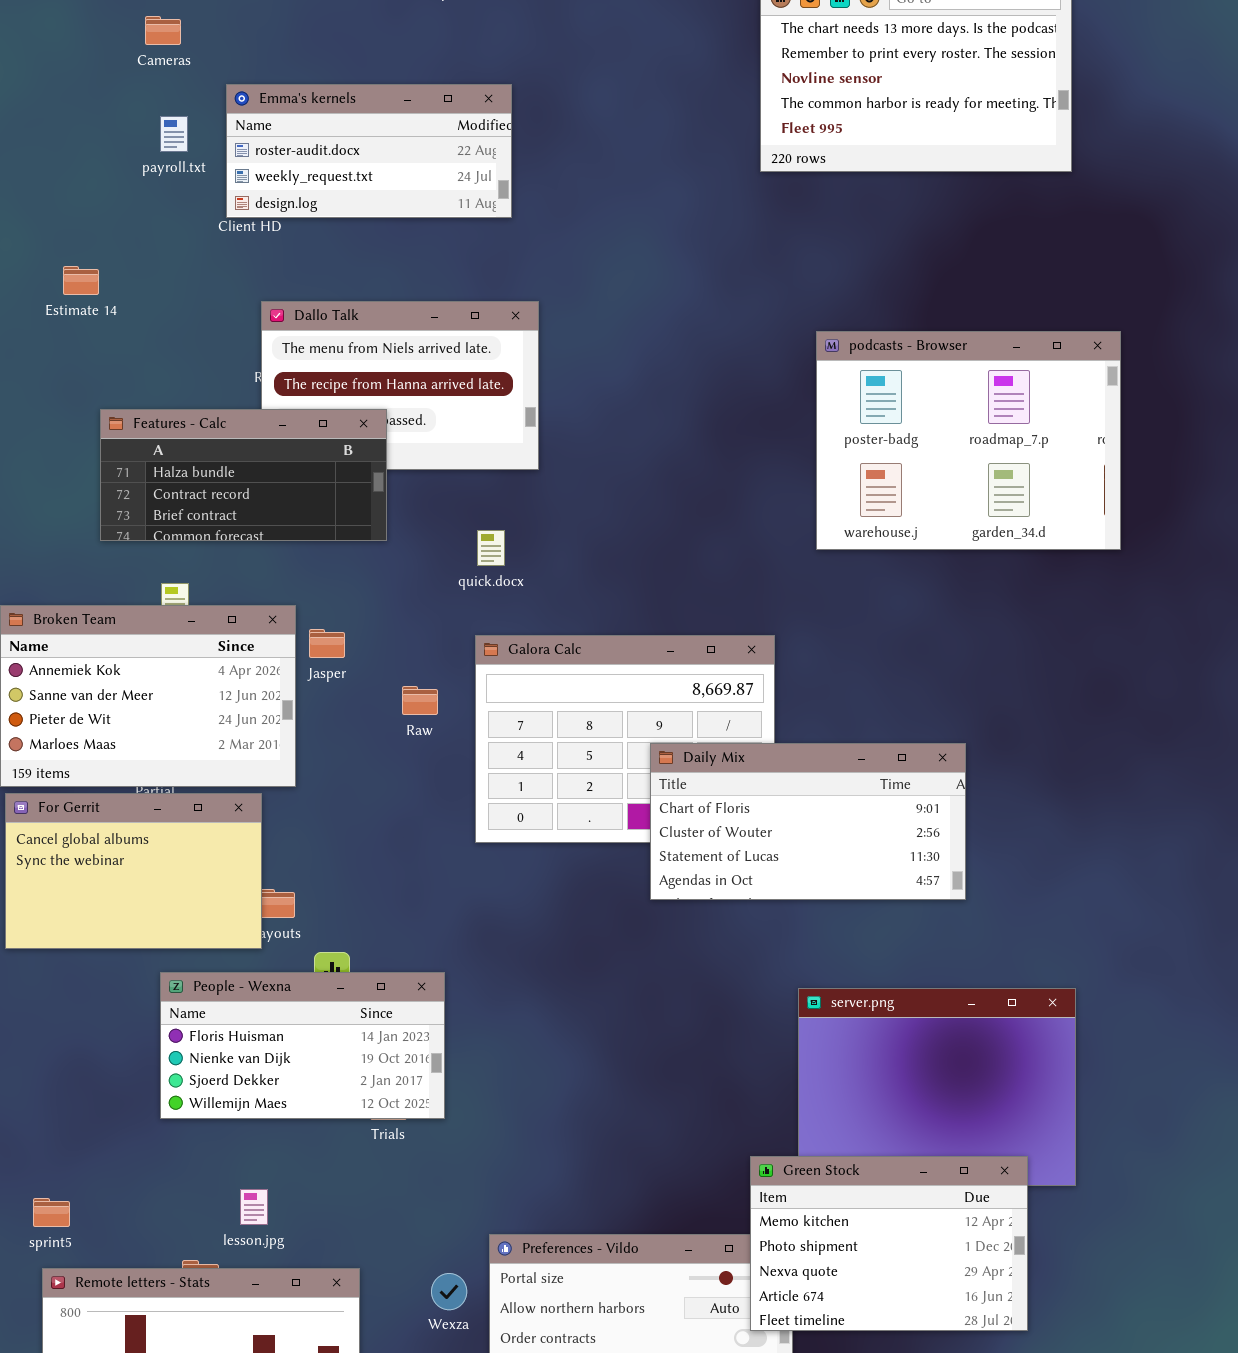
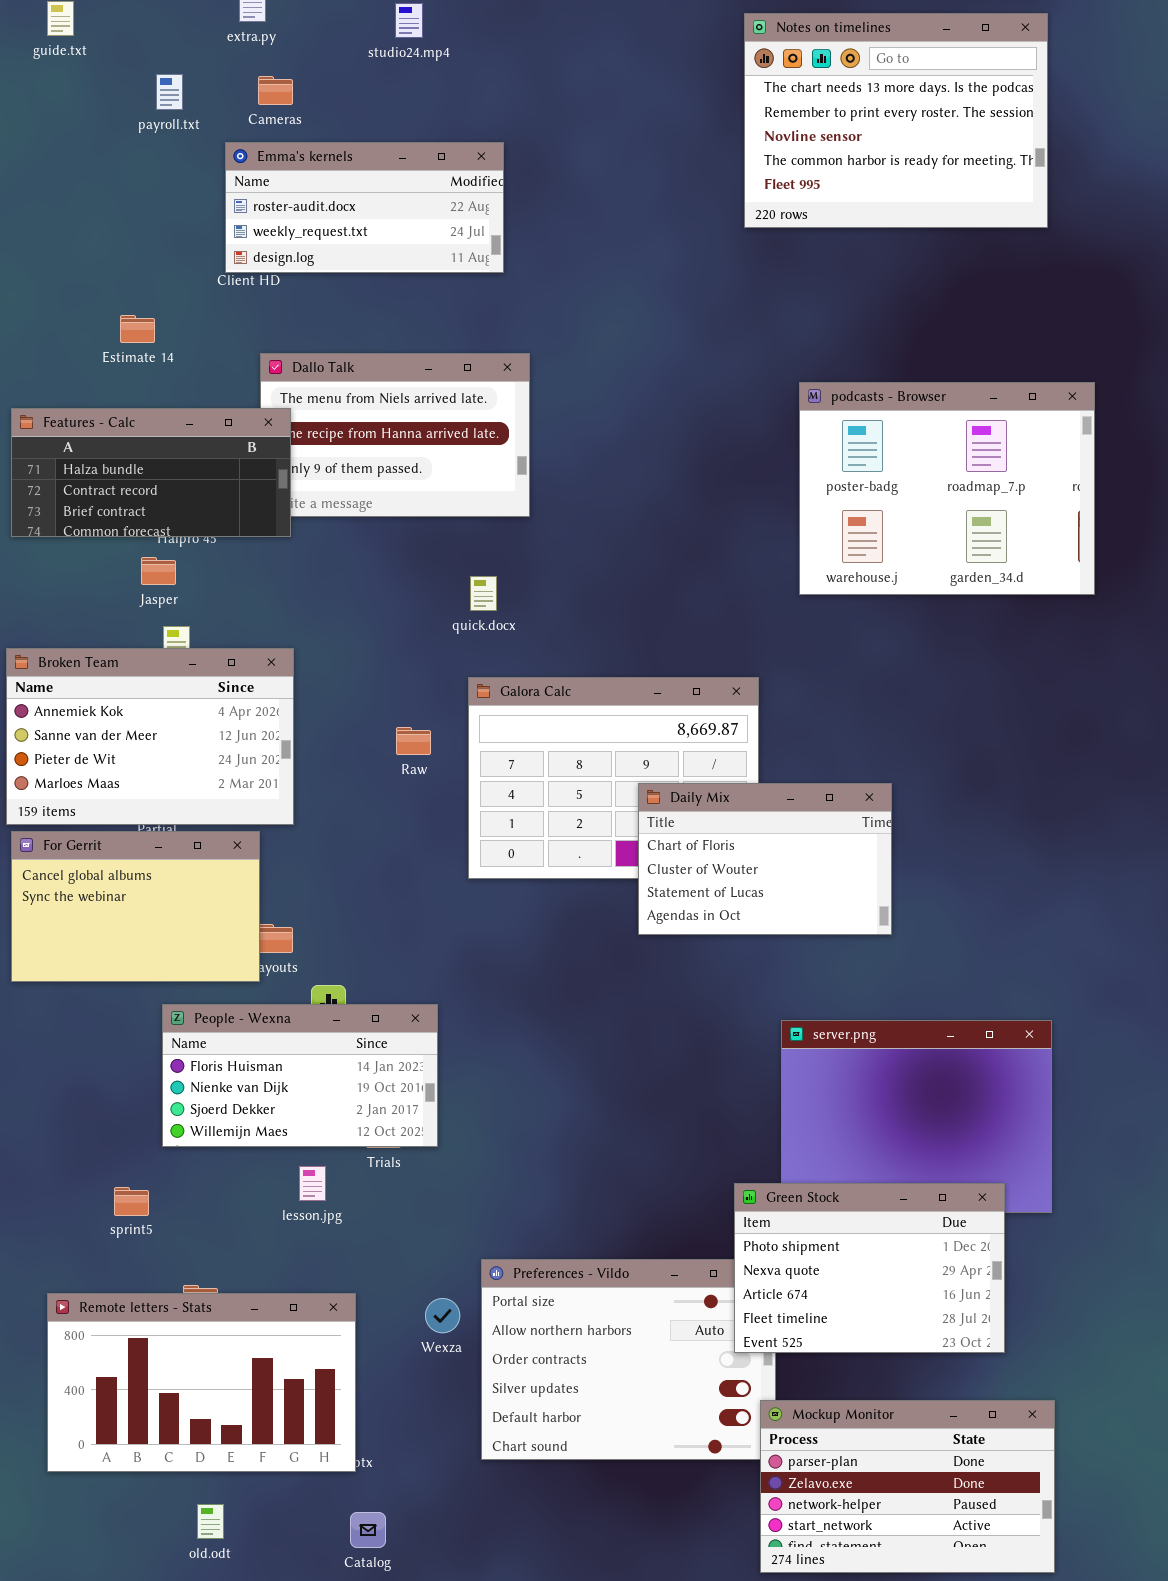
Cameras: [145,16,181,45] -> [258,76,293,105], moved
payroll.txt: [160,116,188,152] -> [156,74,183,110], moved
Estimate 14: [63,266,99,295] -> [120,315,155,343], moved
Features - Calc: [100,409,387,541] -> [11,408,291,537], moved
Jasper: [309,629,345,658] -> [141,557,176,585], moved
Daily Mix: [650,743,966,900] -> [638,783,892,935], resized
Green Stock: [750,1156,1028,1331] -> [734,1183,1005,1353], scrolled down 1 row
lesson.jpg: [240,1189,268,1225] -> [299,1166,326,1201], moved
sprint5: [33,1198,70,1227] -> [114,1187,149,1216], moved

